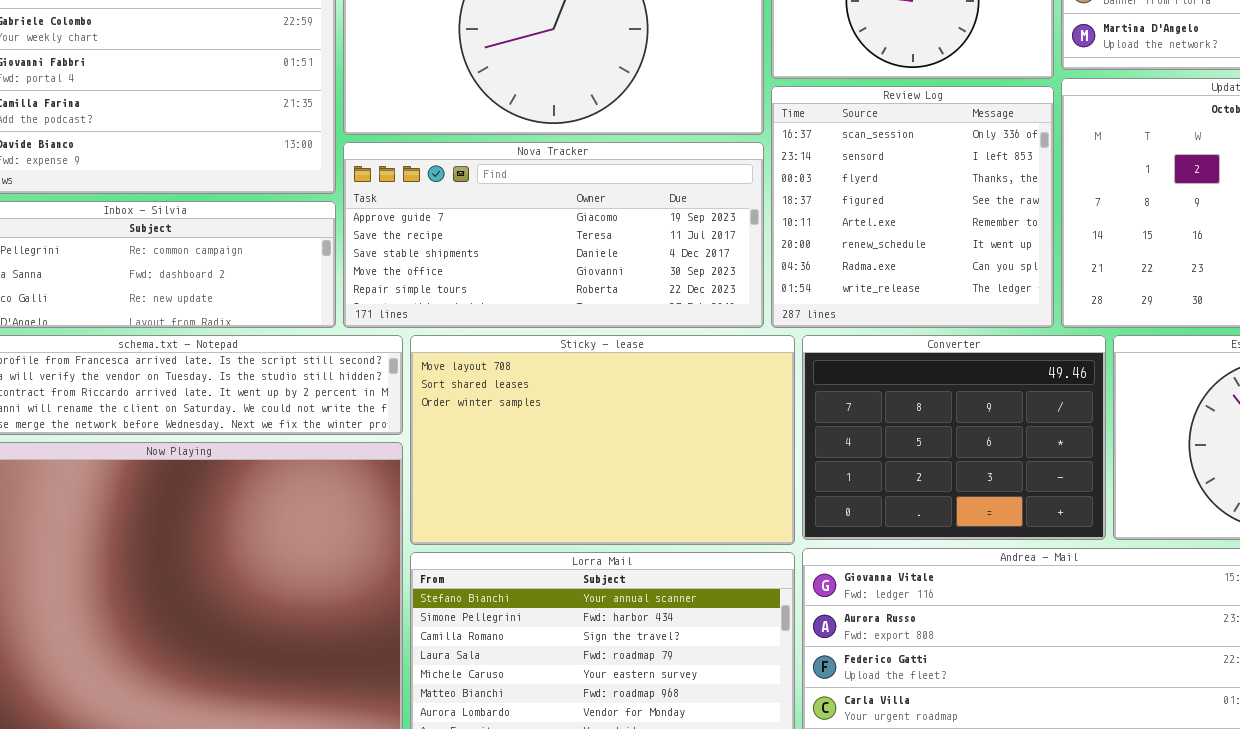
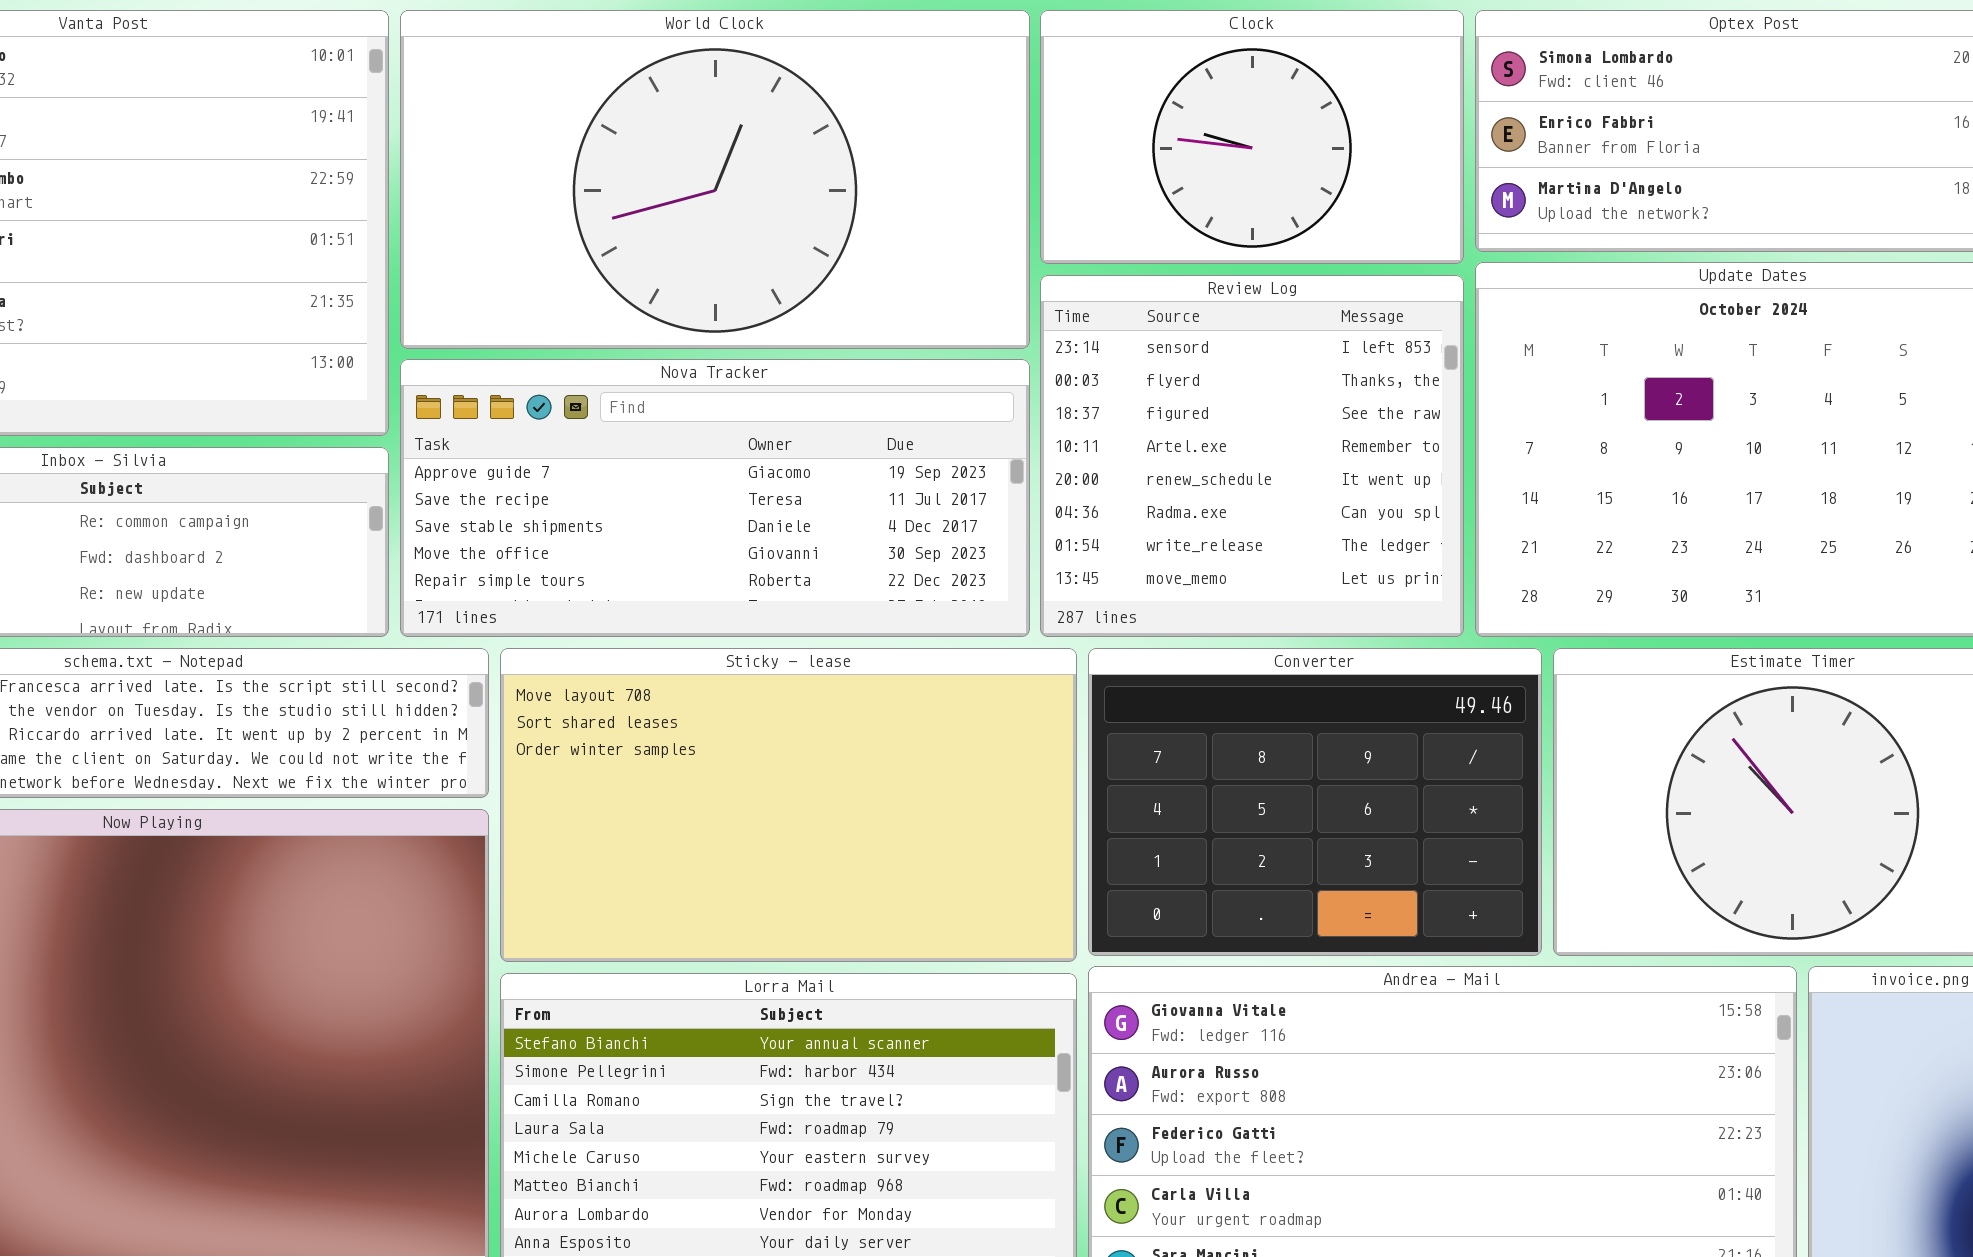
Review Log: [771,86,1054,328] -> [1040,275,1464,637], scrolled down 1 row

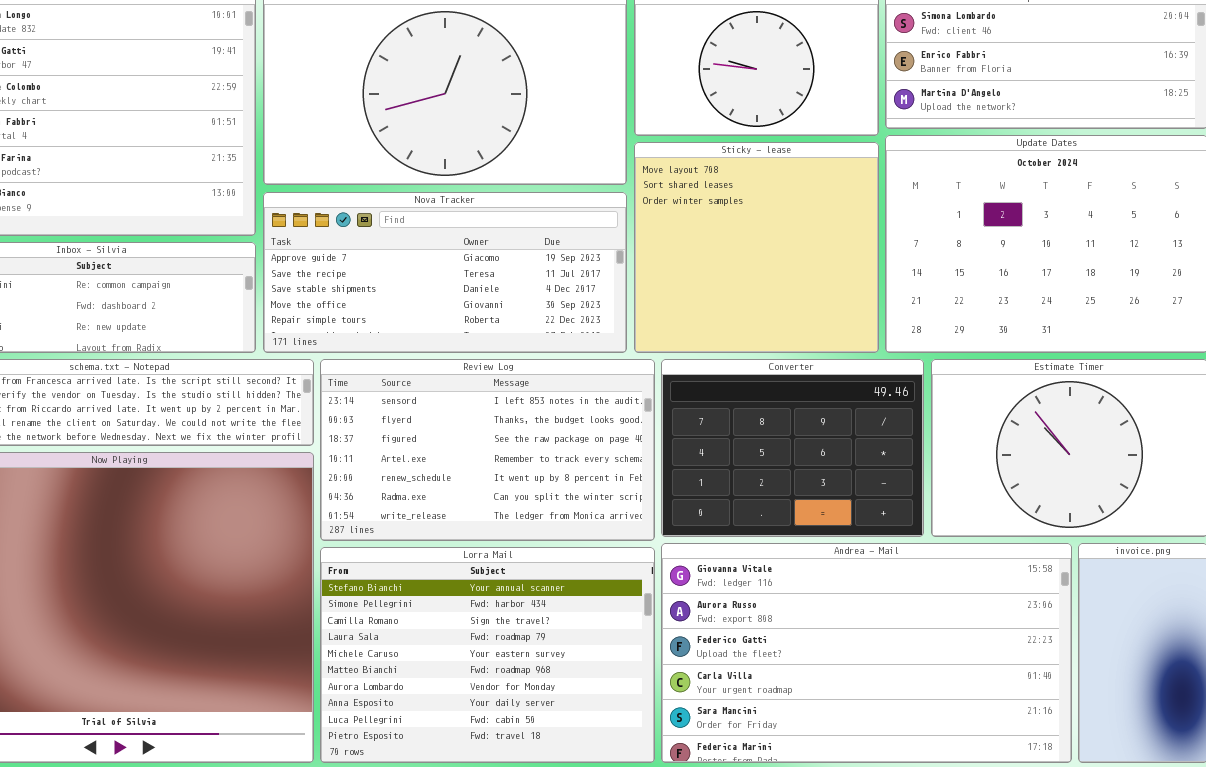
Review Log: [1040,275,1464,637] -> [320,359,655,541], moved, resized
Sticky - lease: [500,648,1077,962] -> [634,142,879,353], moved, resized

